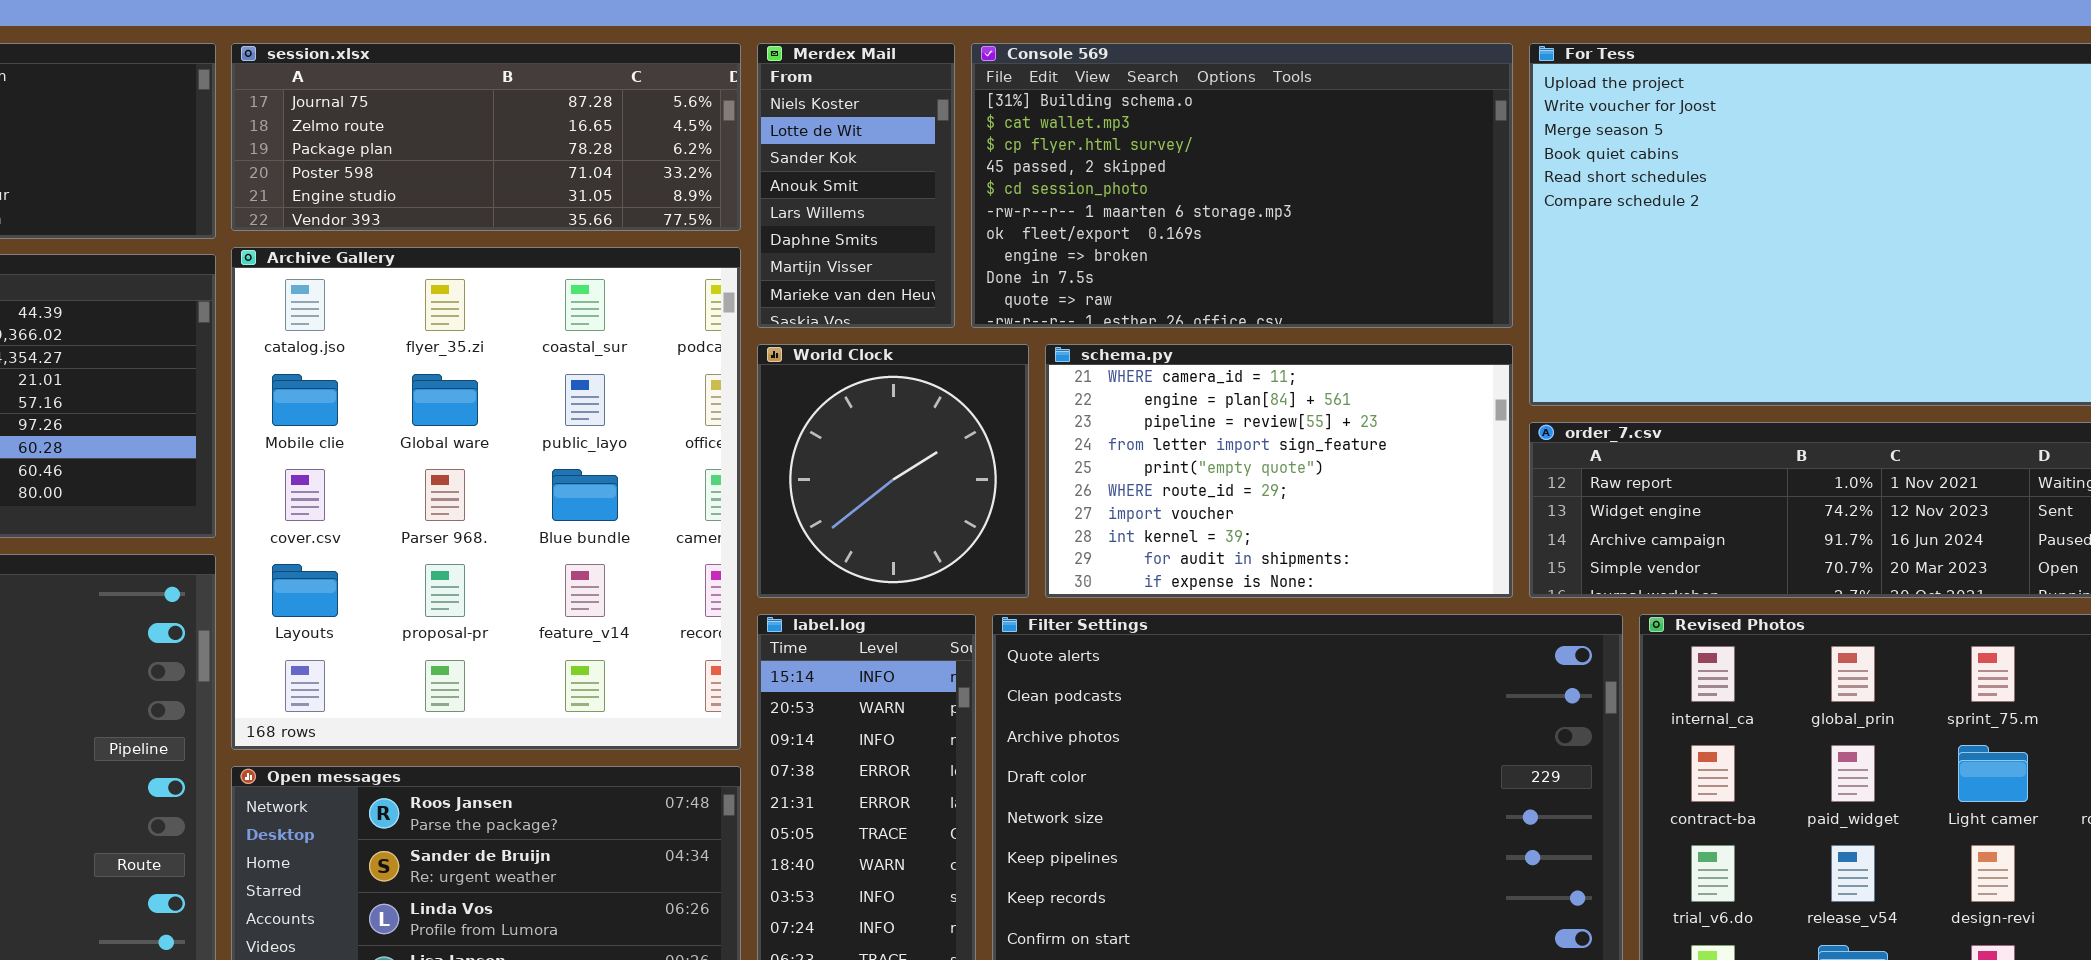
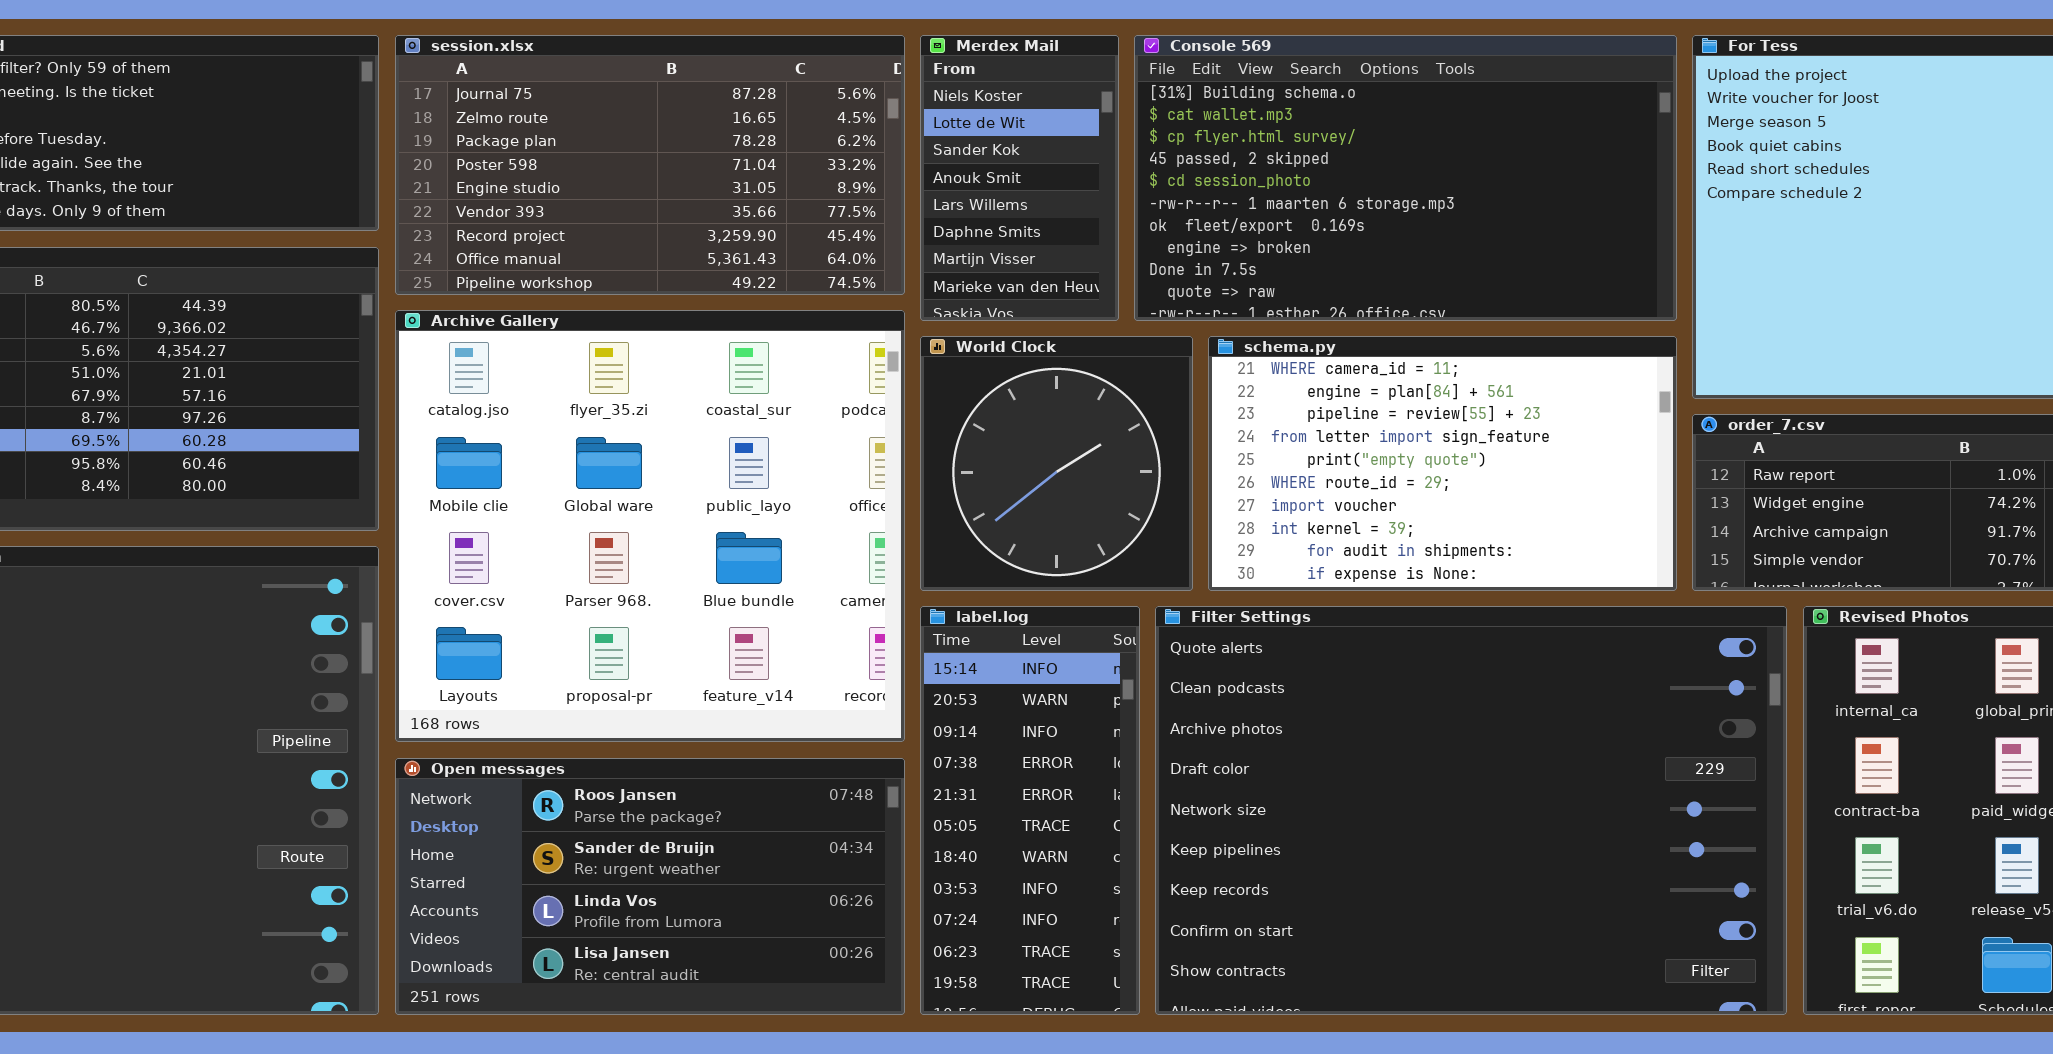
session.xlsx: [231,43,741,231] -> [395,35,905,295], resized
Archive Gallery: [231,247,741,750] -> [395,310,905,742], resized

